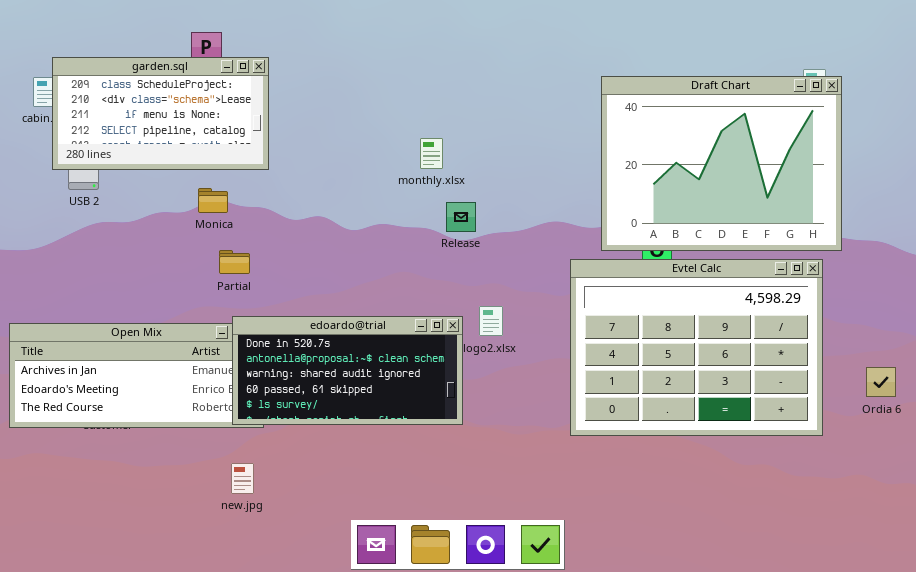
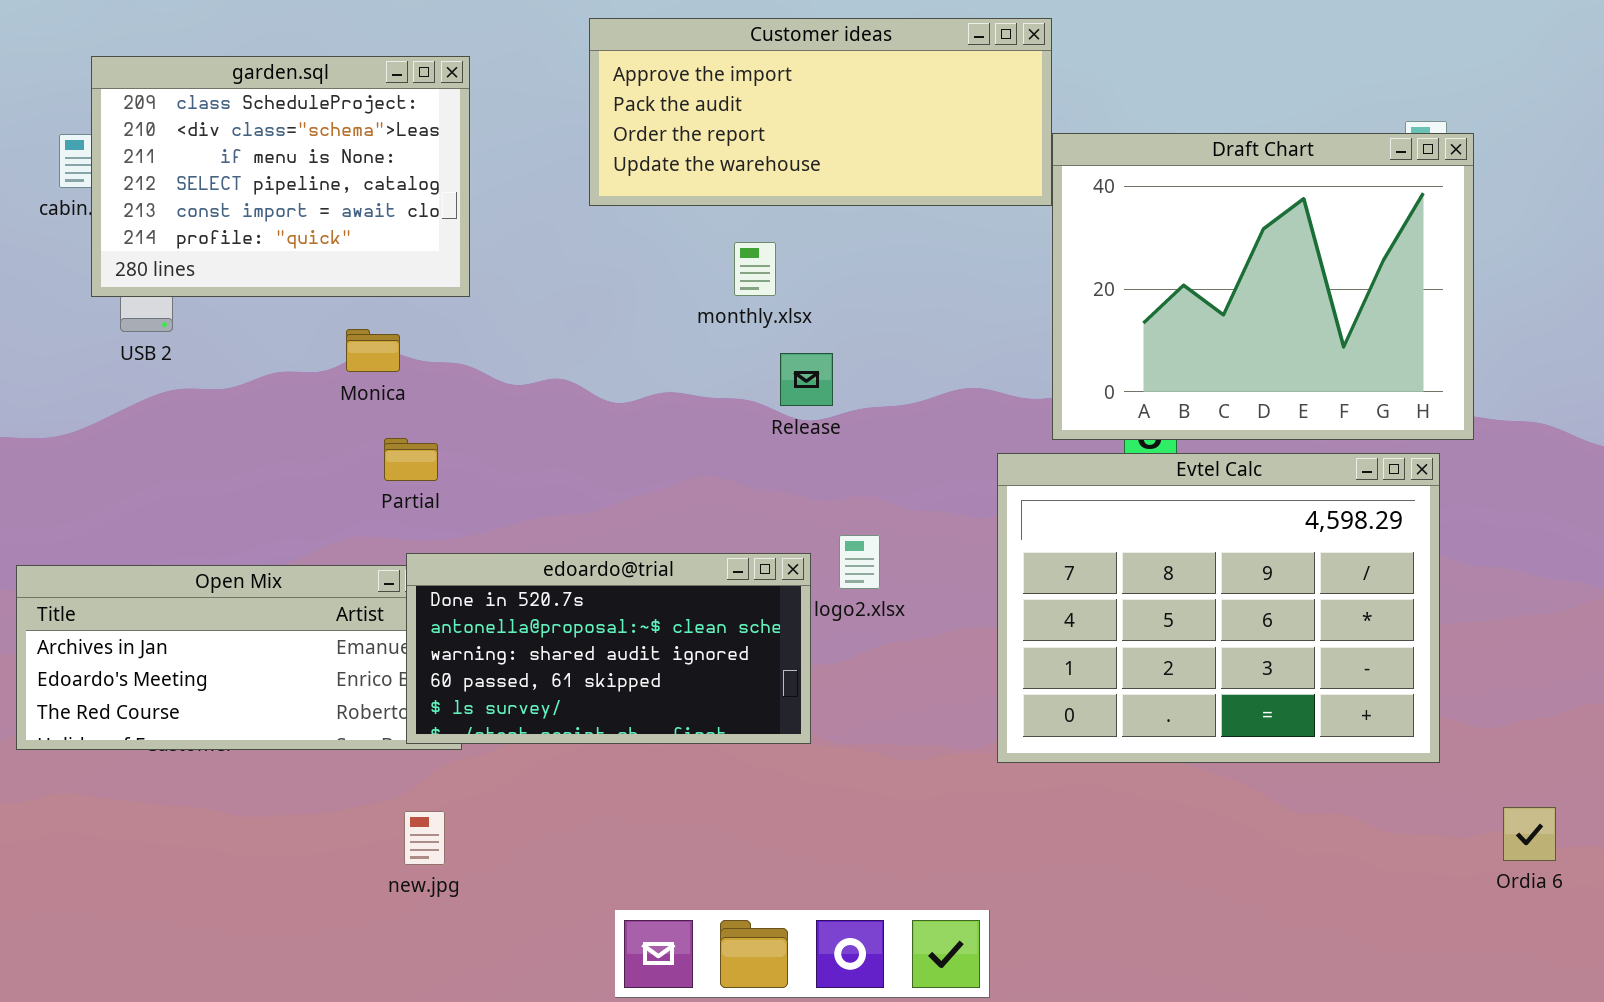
Customer ideas: none -> [589,18,1052,206], opened
garden.sql: [52,57,269,170] -> [91,56,470,297], resized
Ordia 6: [866,367,896,397] -> [1503,807,1556,861], moved

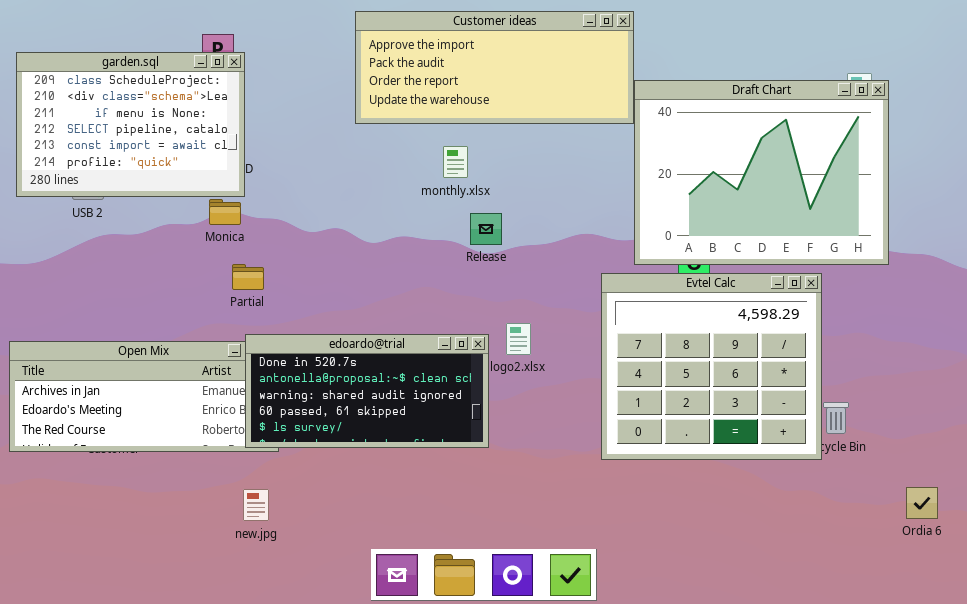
garden.sql: [91,56,470,297] -> [16,52,245,197], moved
Evtel Calc: [997,453,1440,763] -> [601,273,822,460], resized

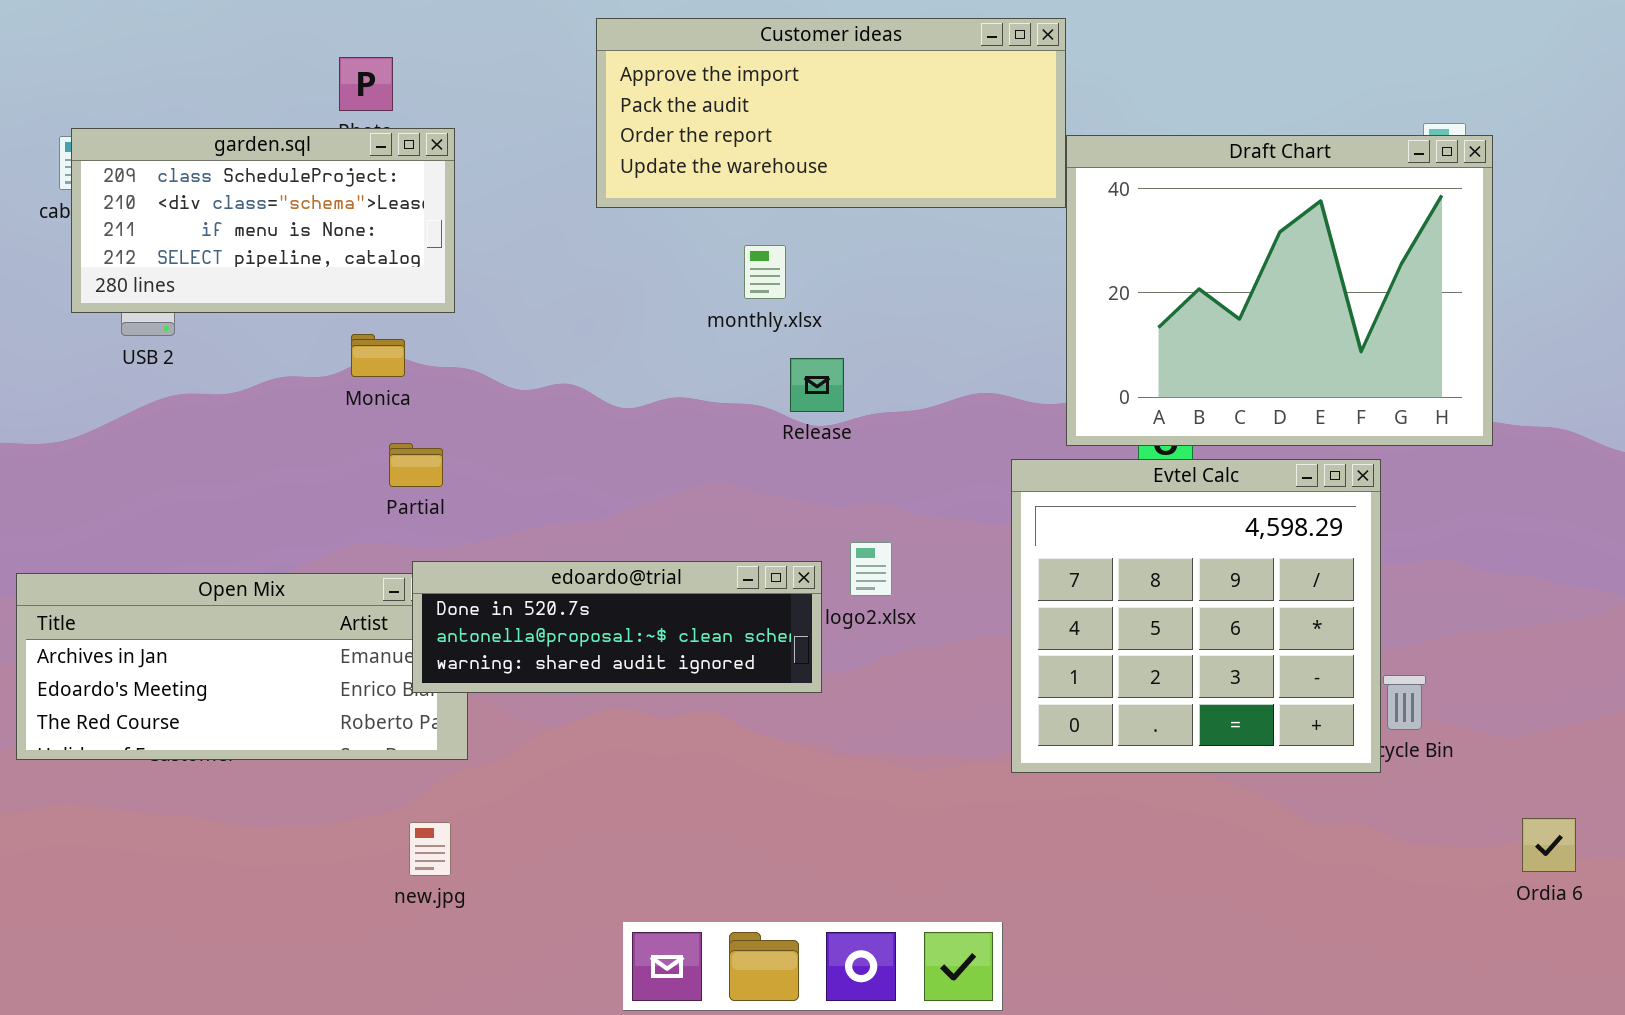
garden.sql: [16,52,245,197] -> [71,128,455,313], moved, resized
edoardo@trial: [245,334,489,448] -> [412,561,822,693], resized

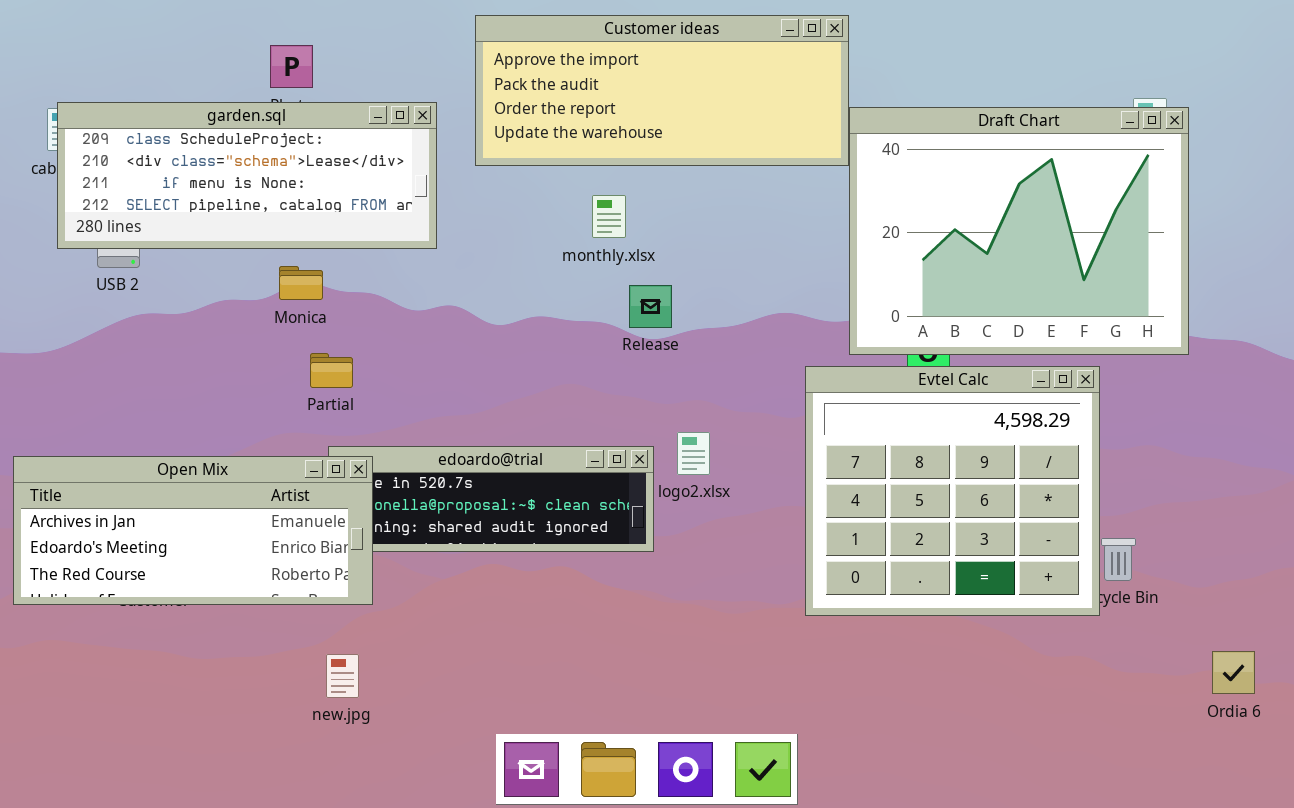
garden.sql: [71,128,455,313] -> [57,102,437,249], resized
Open Mix: [16,573,468,760] -> [13,456,373,605], raised

